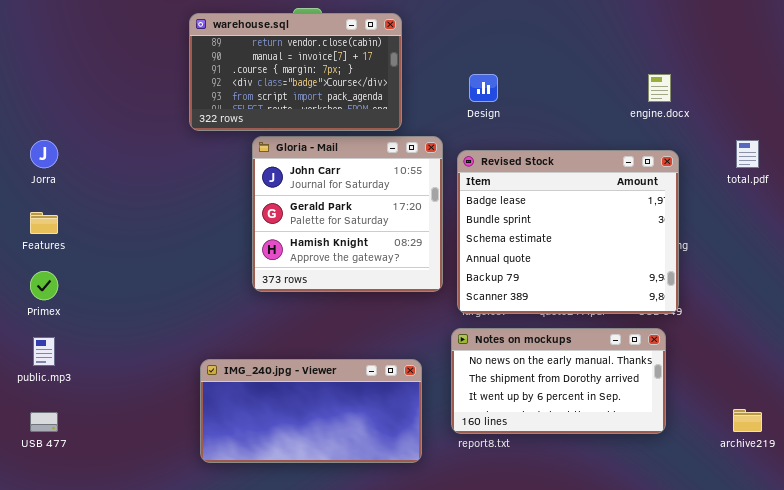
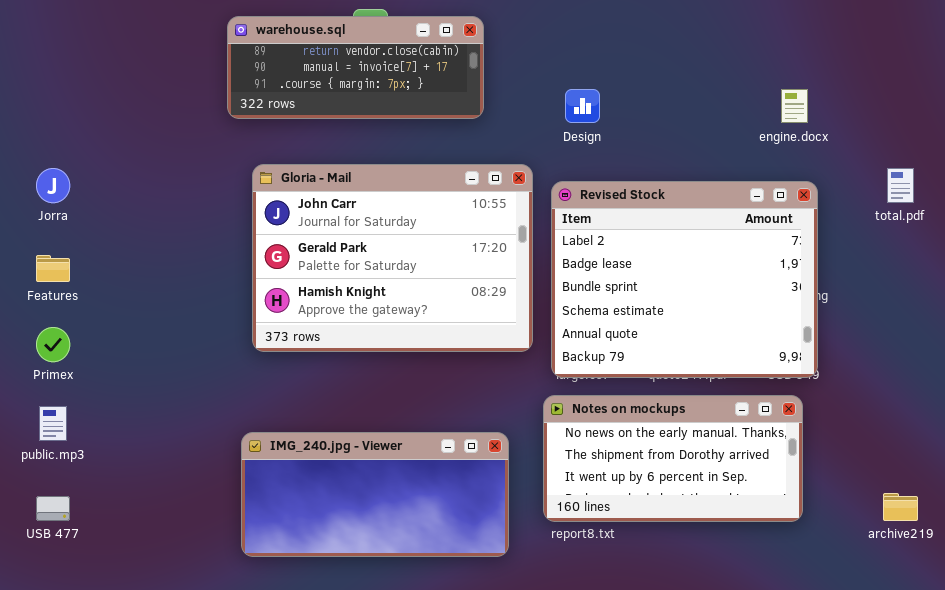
warehouse.sql: [189,13,402,131] -> [227,16,484,119], resized
Gloria - Mail: [252,136,443,292] -> [252,164,533,352], resized
Revised Stock: [457,150,679,314] -> [551,181,818,378], scrolled up 1 row

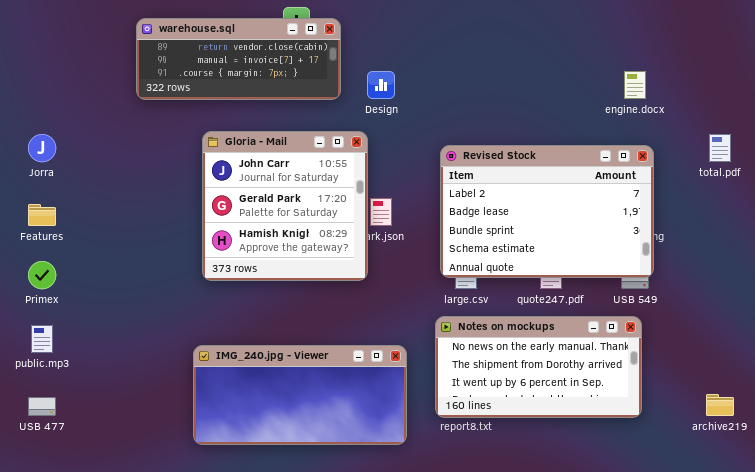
warehouse.sql: [227,16,484,119] -> [136,18,341,100], moved
Design: [565,89,600,123] -> [367,71,395,99], moved
Gloria - Mail: [252,164,533,352] -> [202,131,368,281], resized
Revised Stock: [551,181,818,378] -> [440,145,654,278], resized

